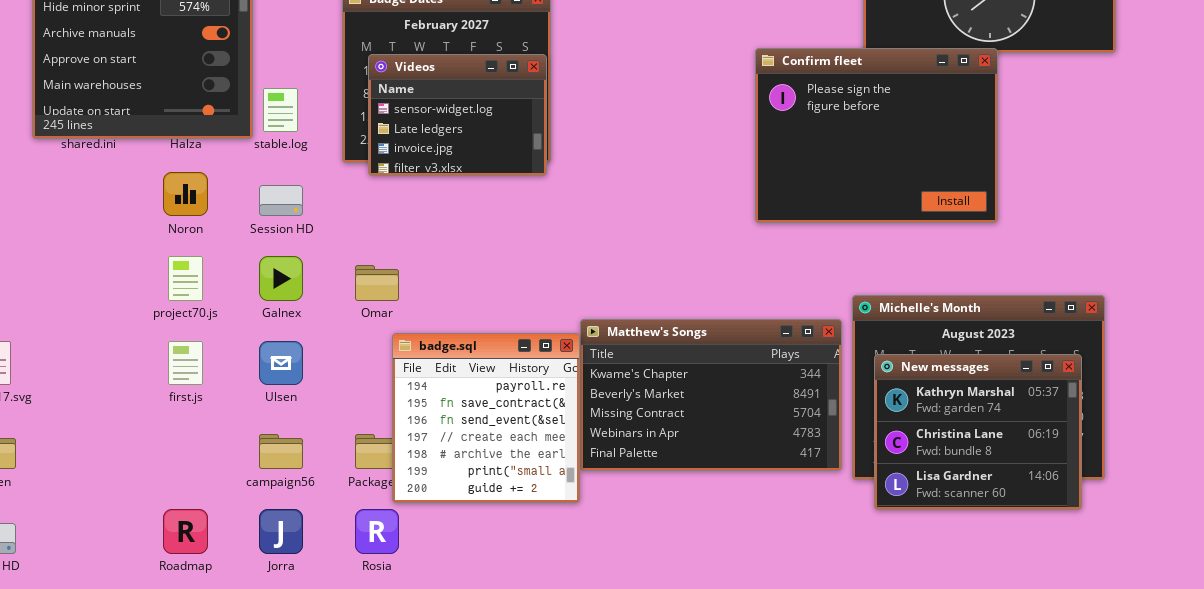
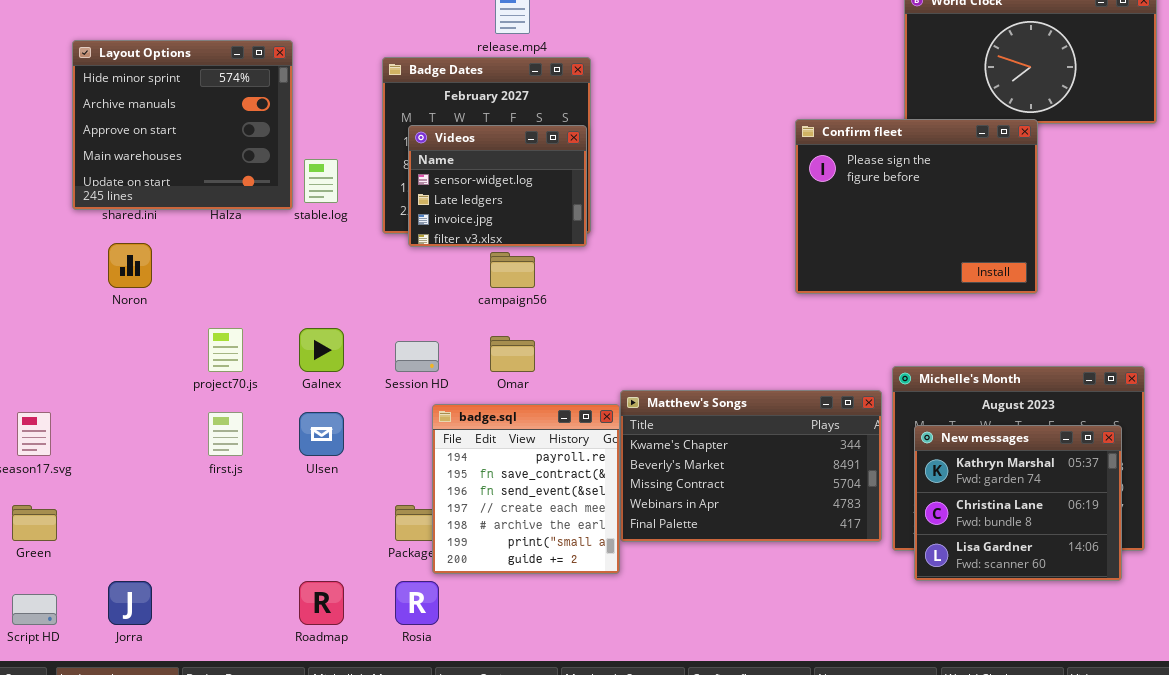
Noron: [163,172,208,216] -> [108,243,152,288], moved
Session HD: [259,185,303,216] -> [395,341,439,372], moved
Omar: [355,265,399,301] -> [490,336,535,372], moved
campaign56: [259,434,303,469] -> [490,252,535,288], moved
Roadmap: [163,509,208,554] -> [299,581,344,625], moved
Jorra: [259,509,303,554] -> [108,581,152,625], moved

